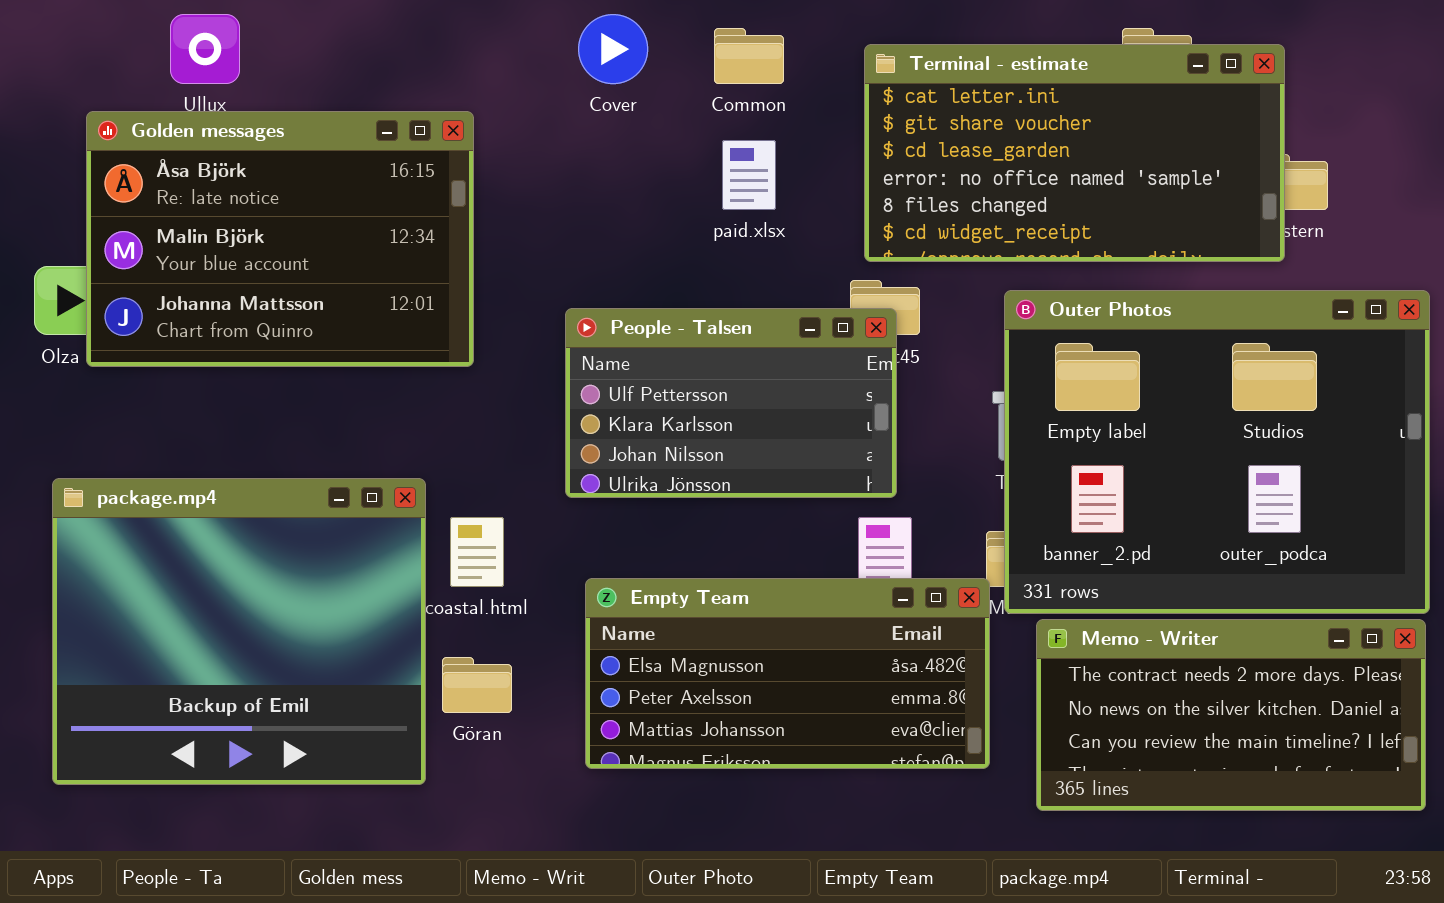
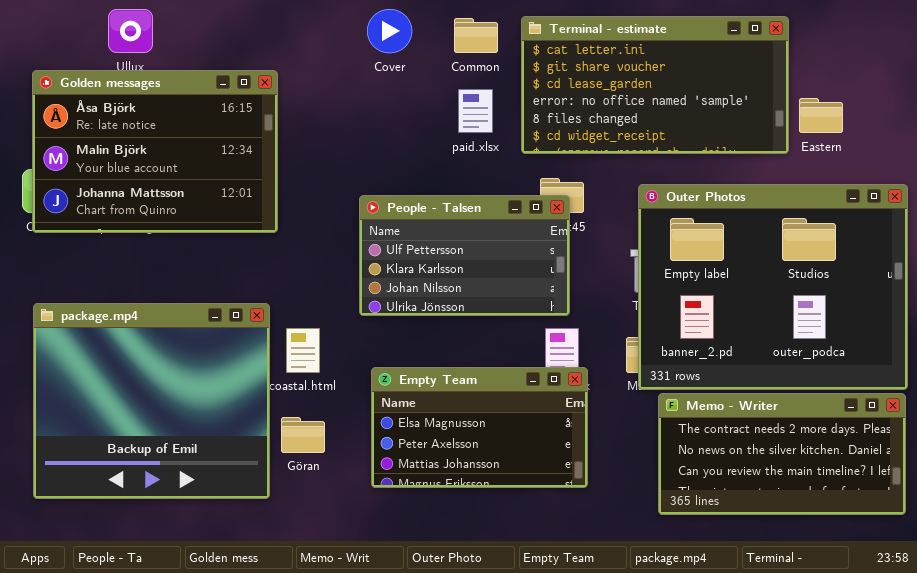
Terminal - estimate: [864,44,1285,262] -> [521,16,789,154], moved
Golden messages: [86,111,474,367] -> [32,70,278,233], moved
Empty Team: [585,578,990,769] -> [371,367,588,488], resized

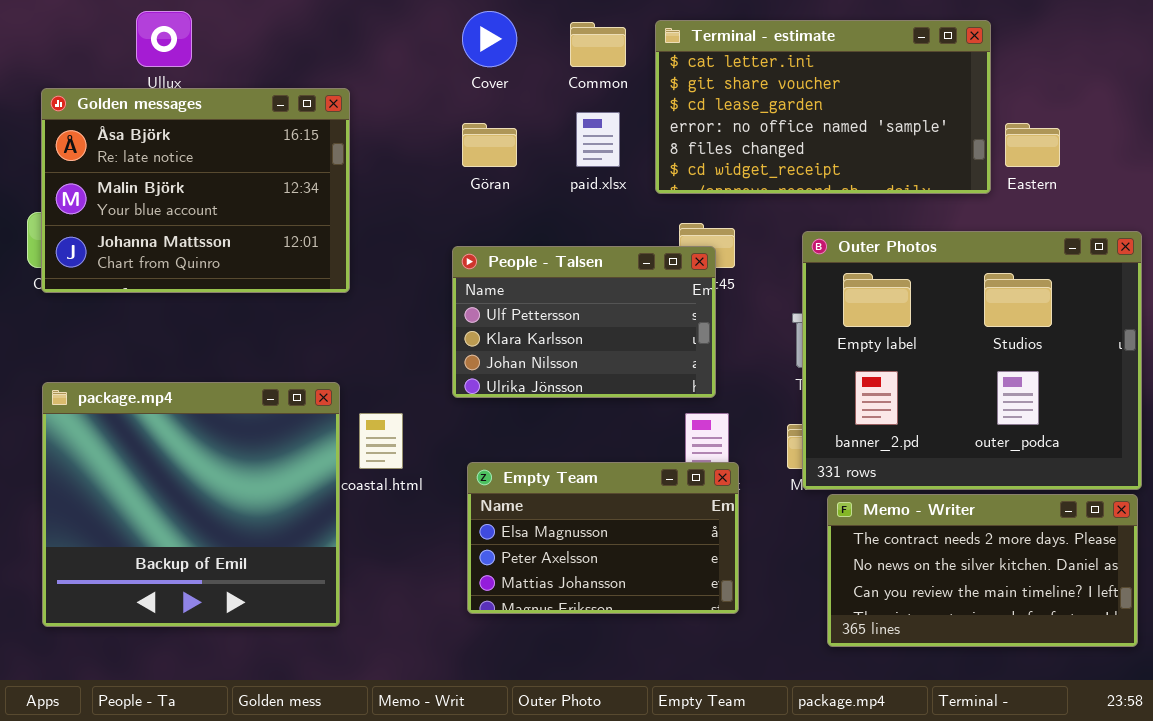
Göran: [281,417,325,453] -> [462,123,517,167], moved

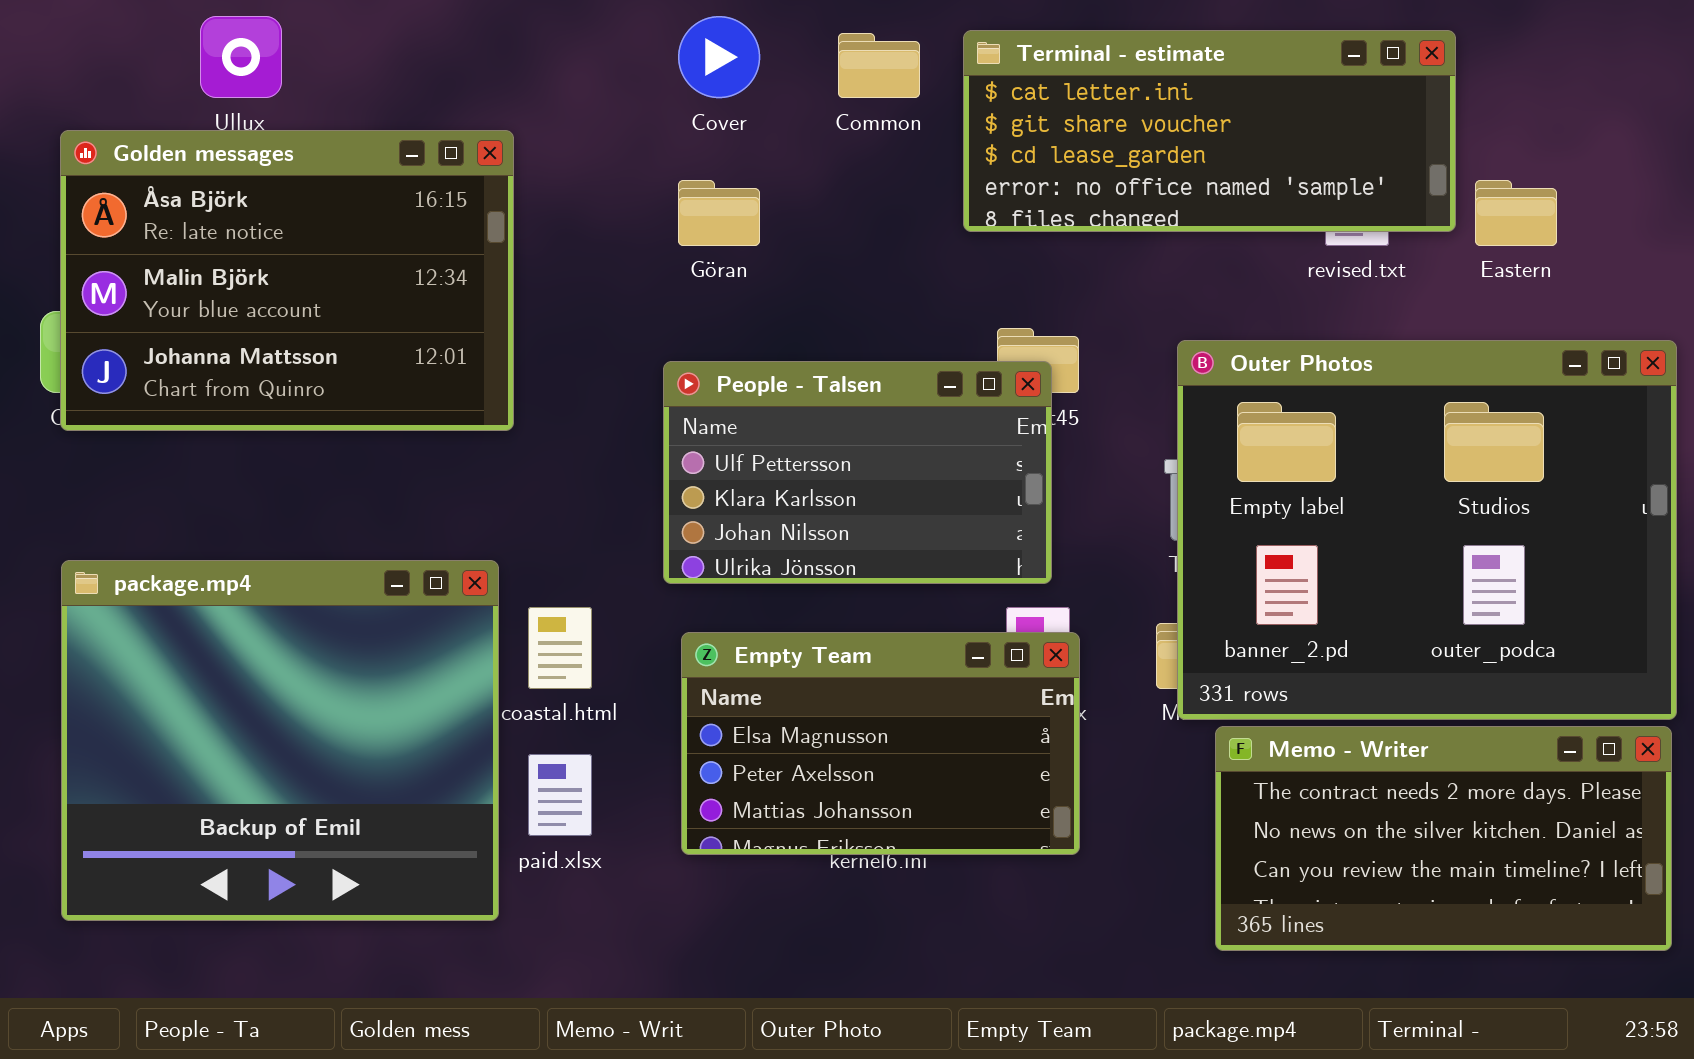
Terminal - estimate: [655,20,991,194] -> [963,30,1456,232], resized
paid.xlsx: [576,112,620,167] -> [528,754,592,836], moved
Empty Team: [467,462,739,614] -> [681,632,1080,855], moved

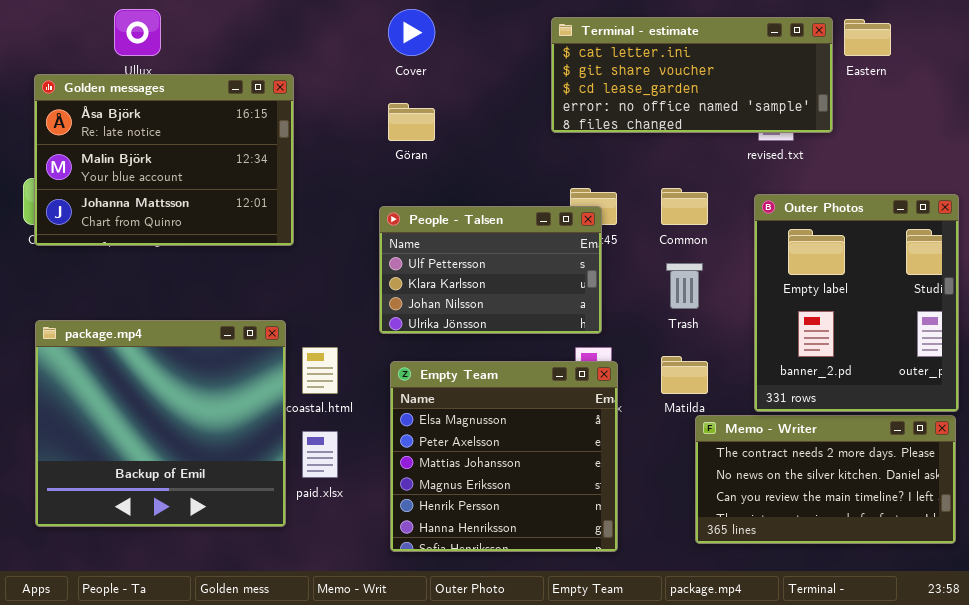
Common: [838,33,920,98] -> [661,188,708,225], moved
Eastern: [1475,180,1557,246] -> [844,19,891,56], moved
Outer Photos: [1177,340,1677,720] -> [754,194,959,412], resized
Empty Team: [681,632,1080,855] -> [390,361,618,552], resized

